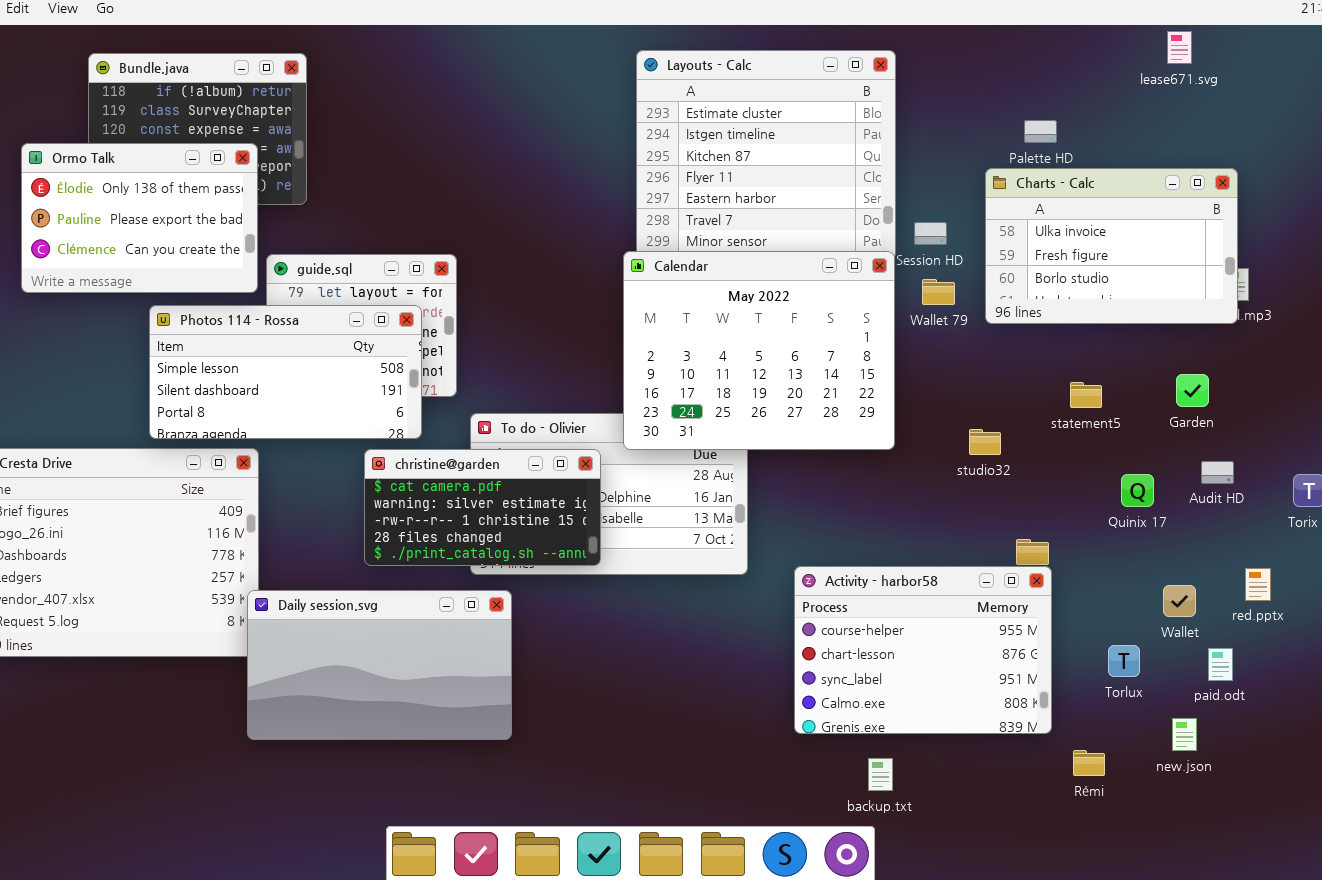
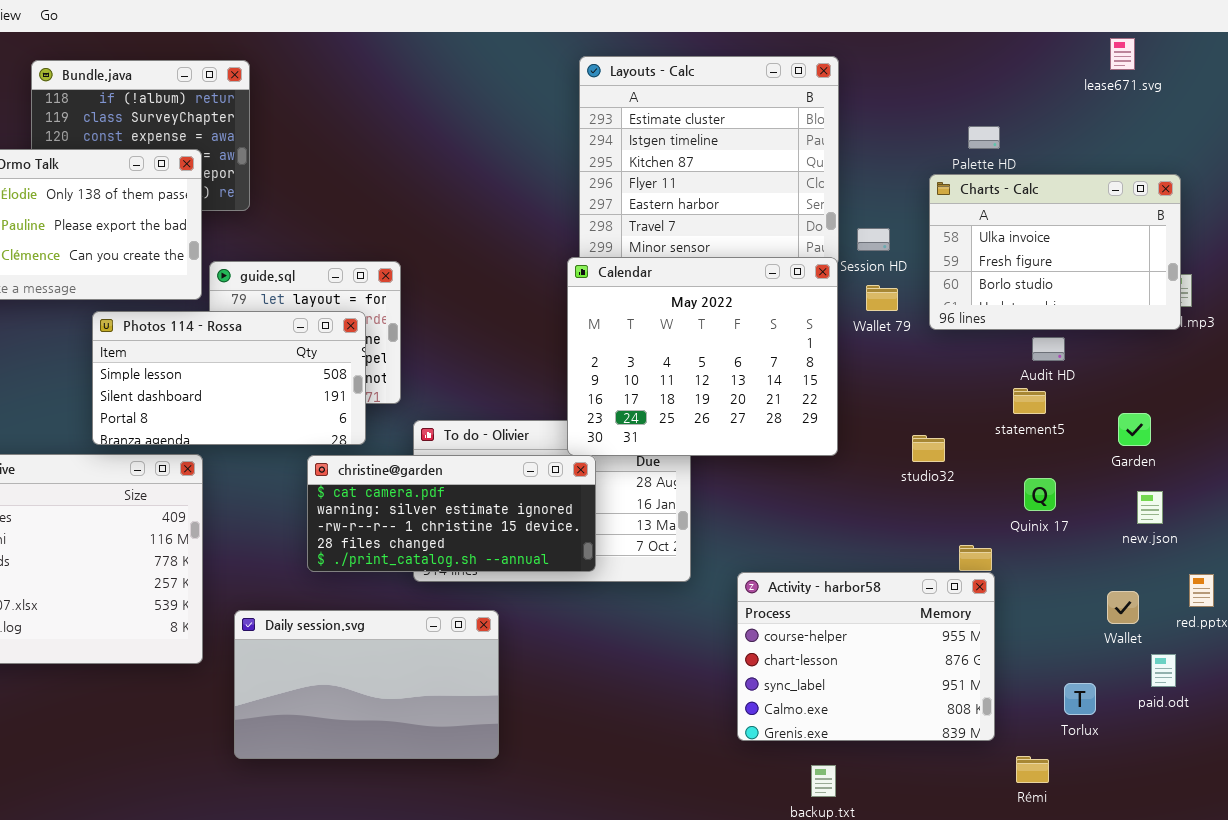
Garden: [1176,374,1209,407] -> [1118,413,1151,446], moved
christine@garden: [364,449,601,566] -> [307,455,596,572], resized
Audit HD: [1201,461,1234,484] -> [1032,337,1065,361], moved
Quinix 17: [1121,474,1154,507] -> [1024,478,1056,511], moved
Daily session.svg: [247,590,512,740] -> [234,610,499,759], moved
Torlux: [1108,645,1140,677] -> [1064,683,1096,715], moved
new.json: [1172,718,1197,751] -> [1137,491,1163,524], moved

